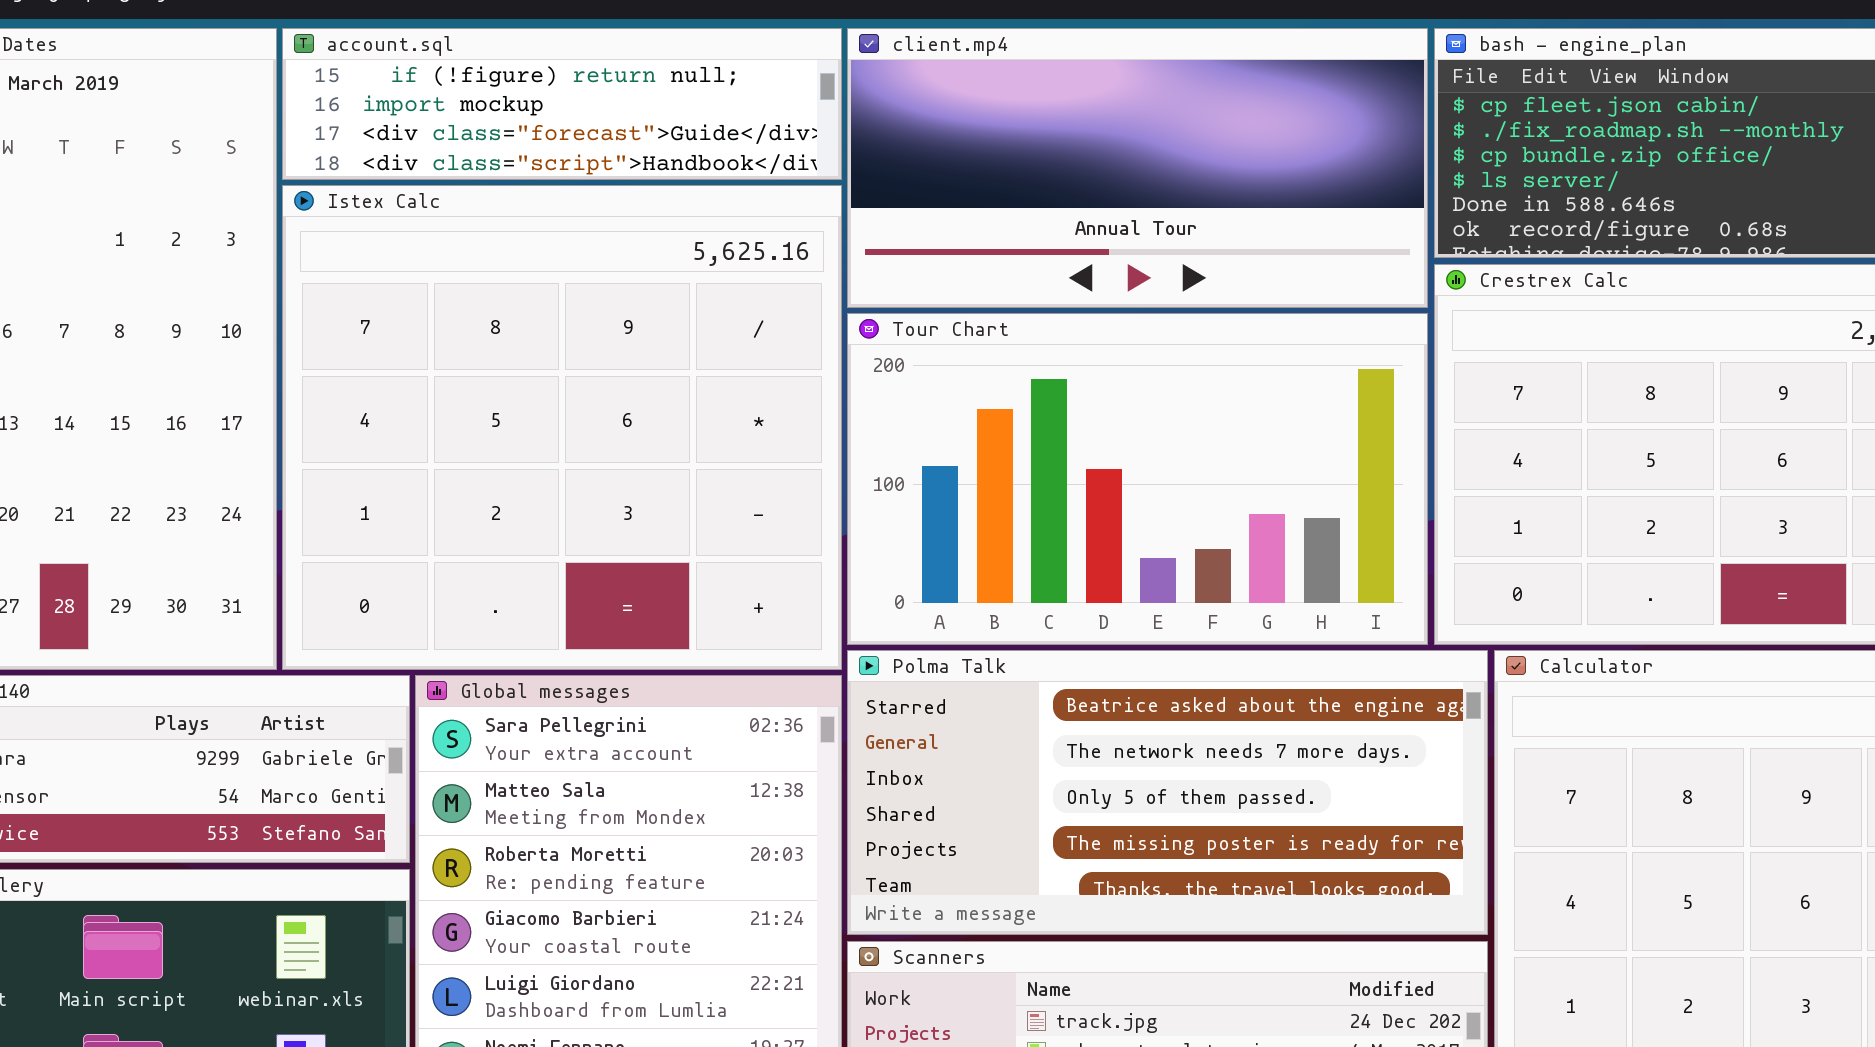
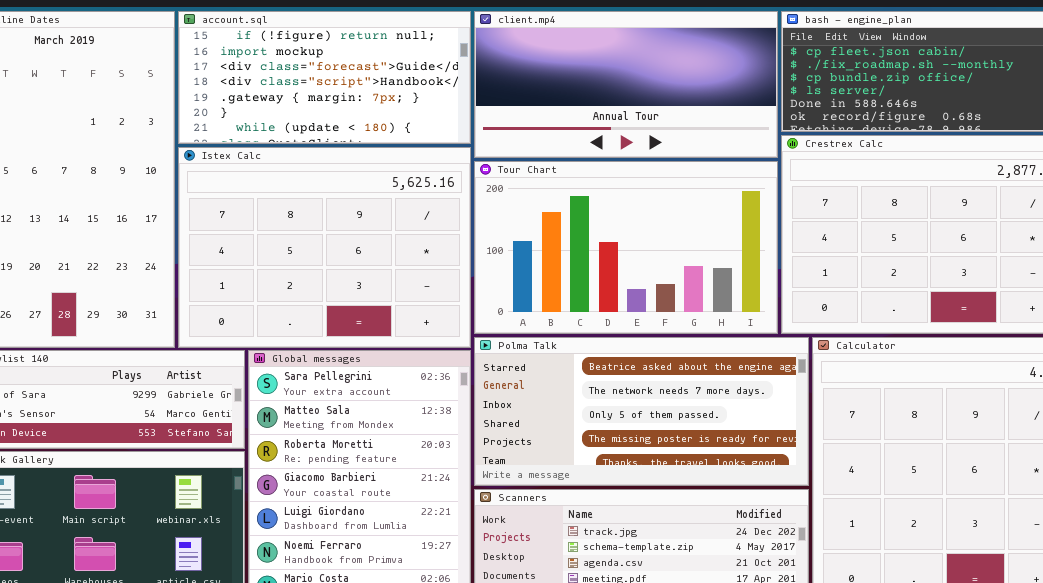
account.sql: [282,28,842,180] -> [178,11,471,144], resized
Istex Calc: [282,185,842,670] -> [178,147,471,348], resized

